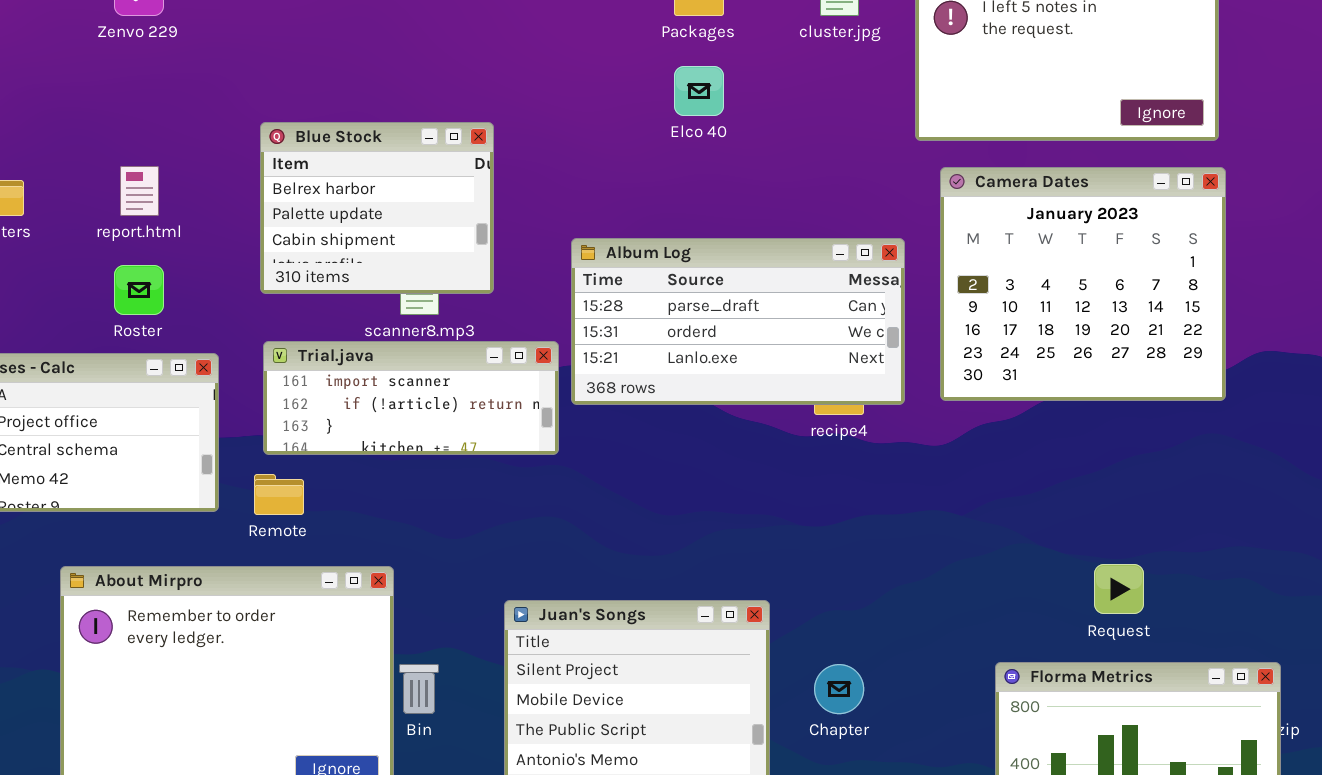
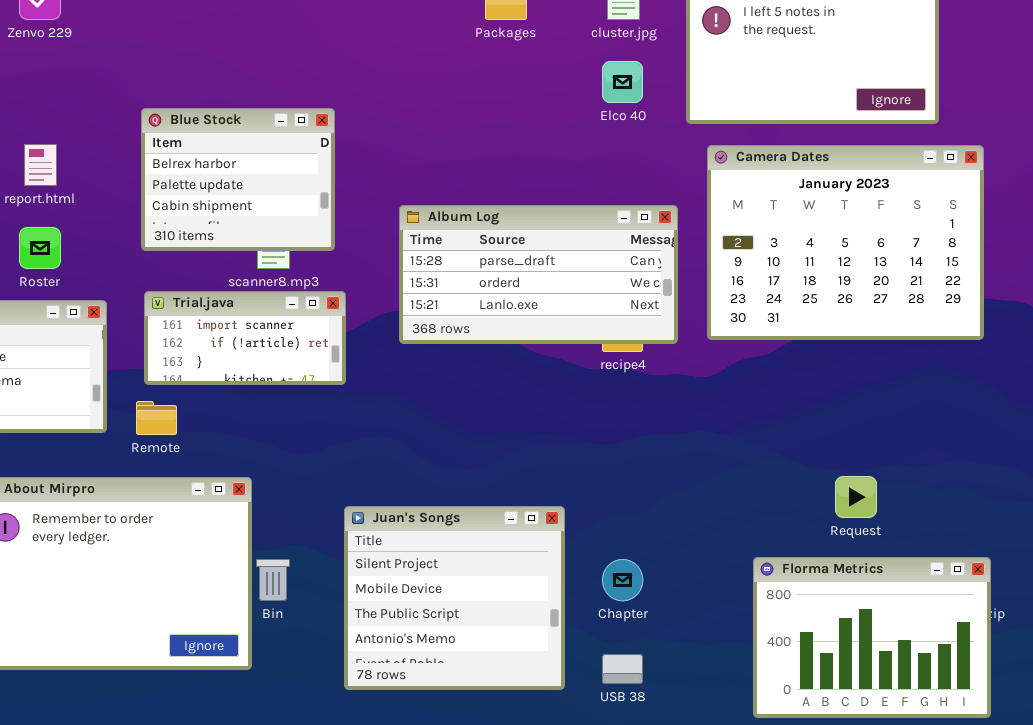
Elco 40: [674,66,724,116] -> [602,61,643,103], moved
Camera Dates: [940,167,1226,401] -> [707,145,984,340], resized
Trial.java: [263,341,559,455] -> [144,291,346,385], resized

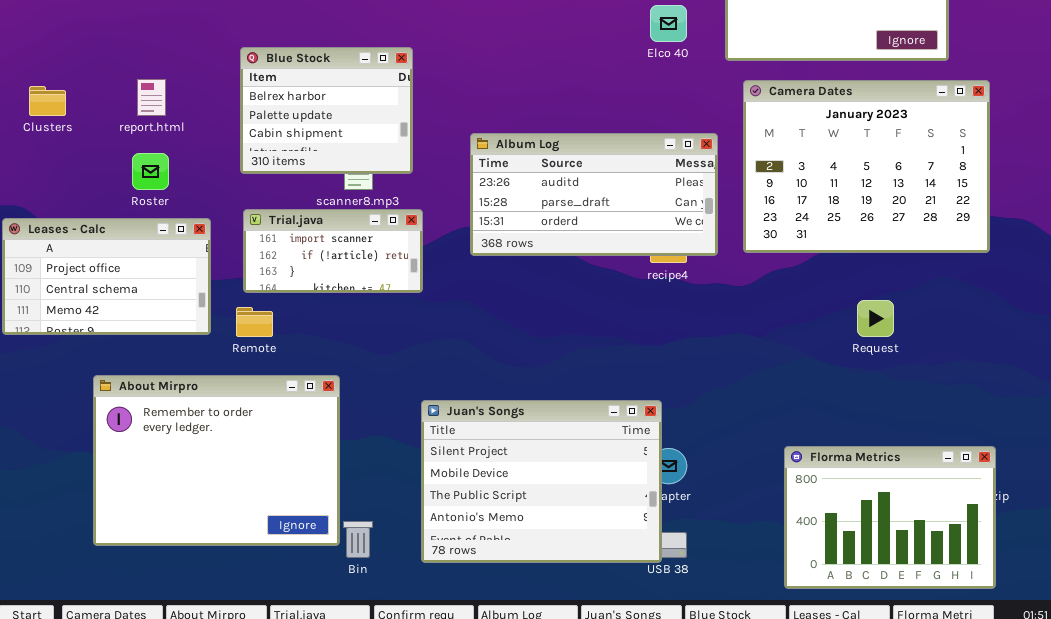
Album Log: [399,205,678,344] -> [470,133,718,256], scrolled up 1 row
Request: [835,476,877,518] -> [857,300,894,337], moved
Juan's Songs: [344,506,565,690] -> [421,400,662,563], resized
Bin: [256,559,290,601] -> [343,521,373,558], moved

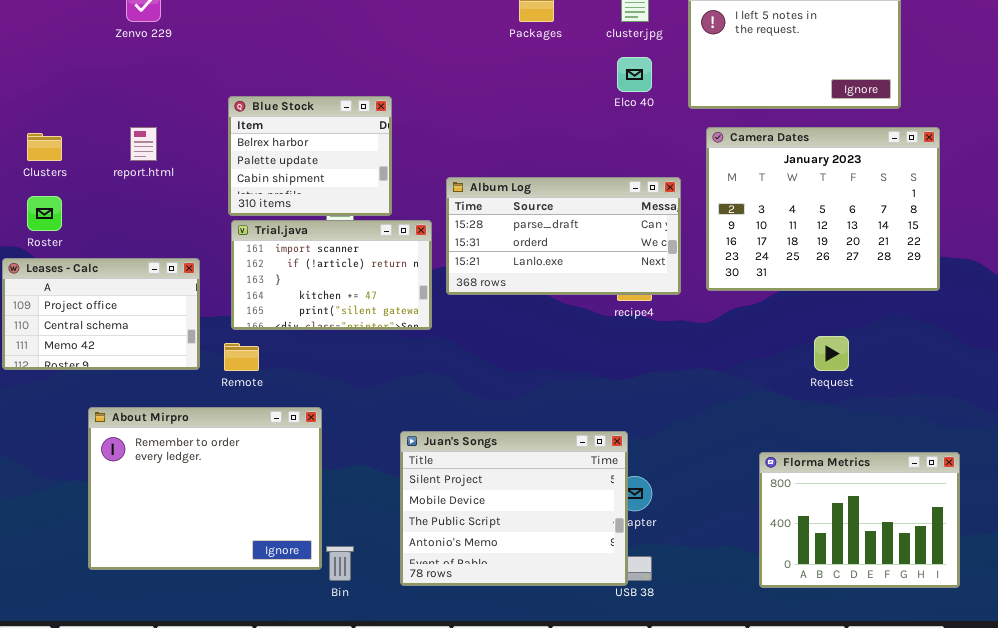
Album Log: [470,133,718,256] -> [446,177,681,295], scrolled down 1 row
Roster: [132,153,169,190] -> [27,196,62,231], moved
Trial.java: [243,209,423,293] -> [231,220,432,330], resized
Florma Metrics: [784,446,996,589] -> [759,452,960,588], moved

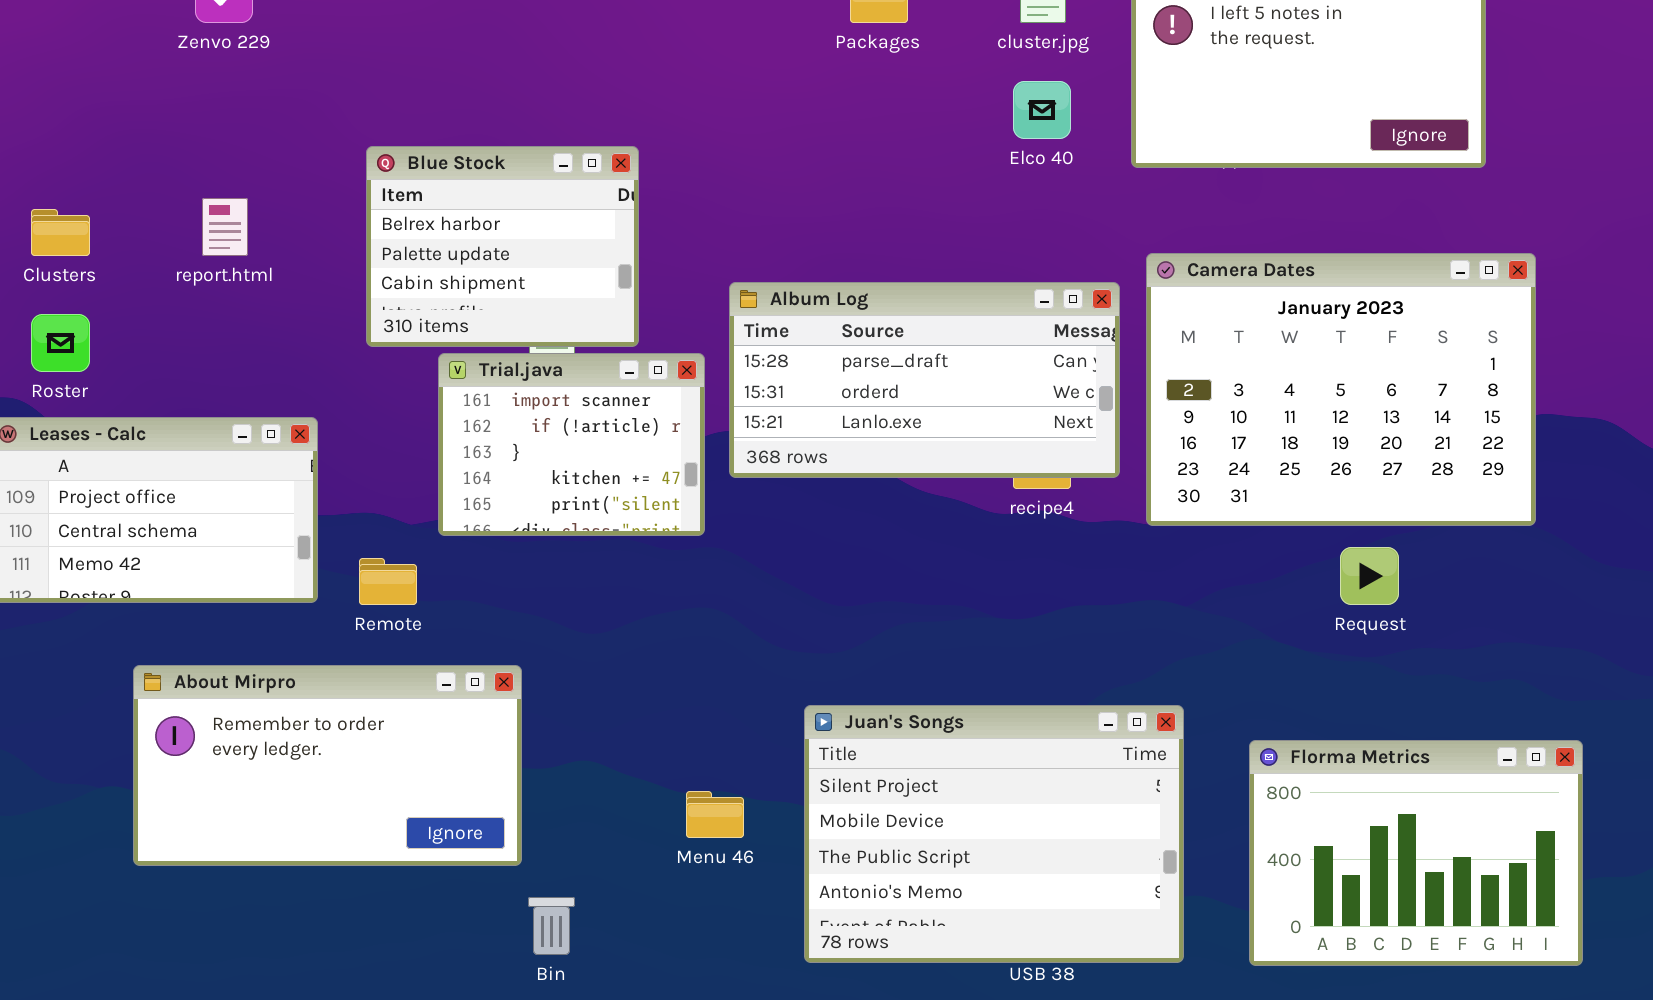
Camera Dates: [706,127,940,291] -> [1146,253,1536,526], moved
Trial.java: [231,220,432,330] -> [438,353,705,536], resized
About Mirpro: [88,407,322,570] -> [133,665,522,866], resized
Juan's Songs: [400,431,628,586] -> [804,705,1184,963], moved

